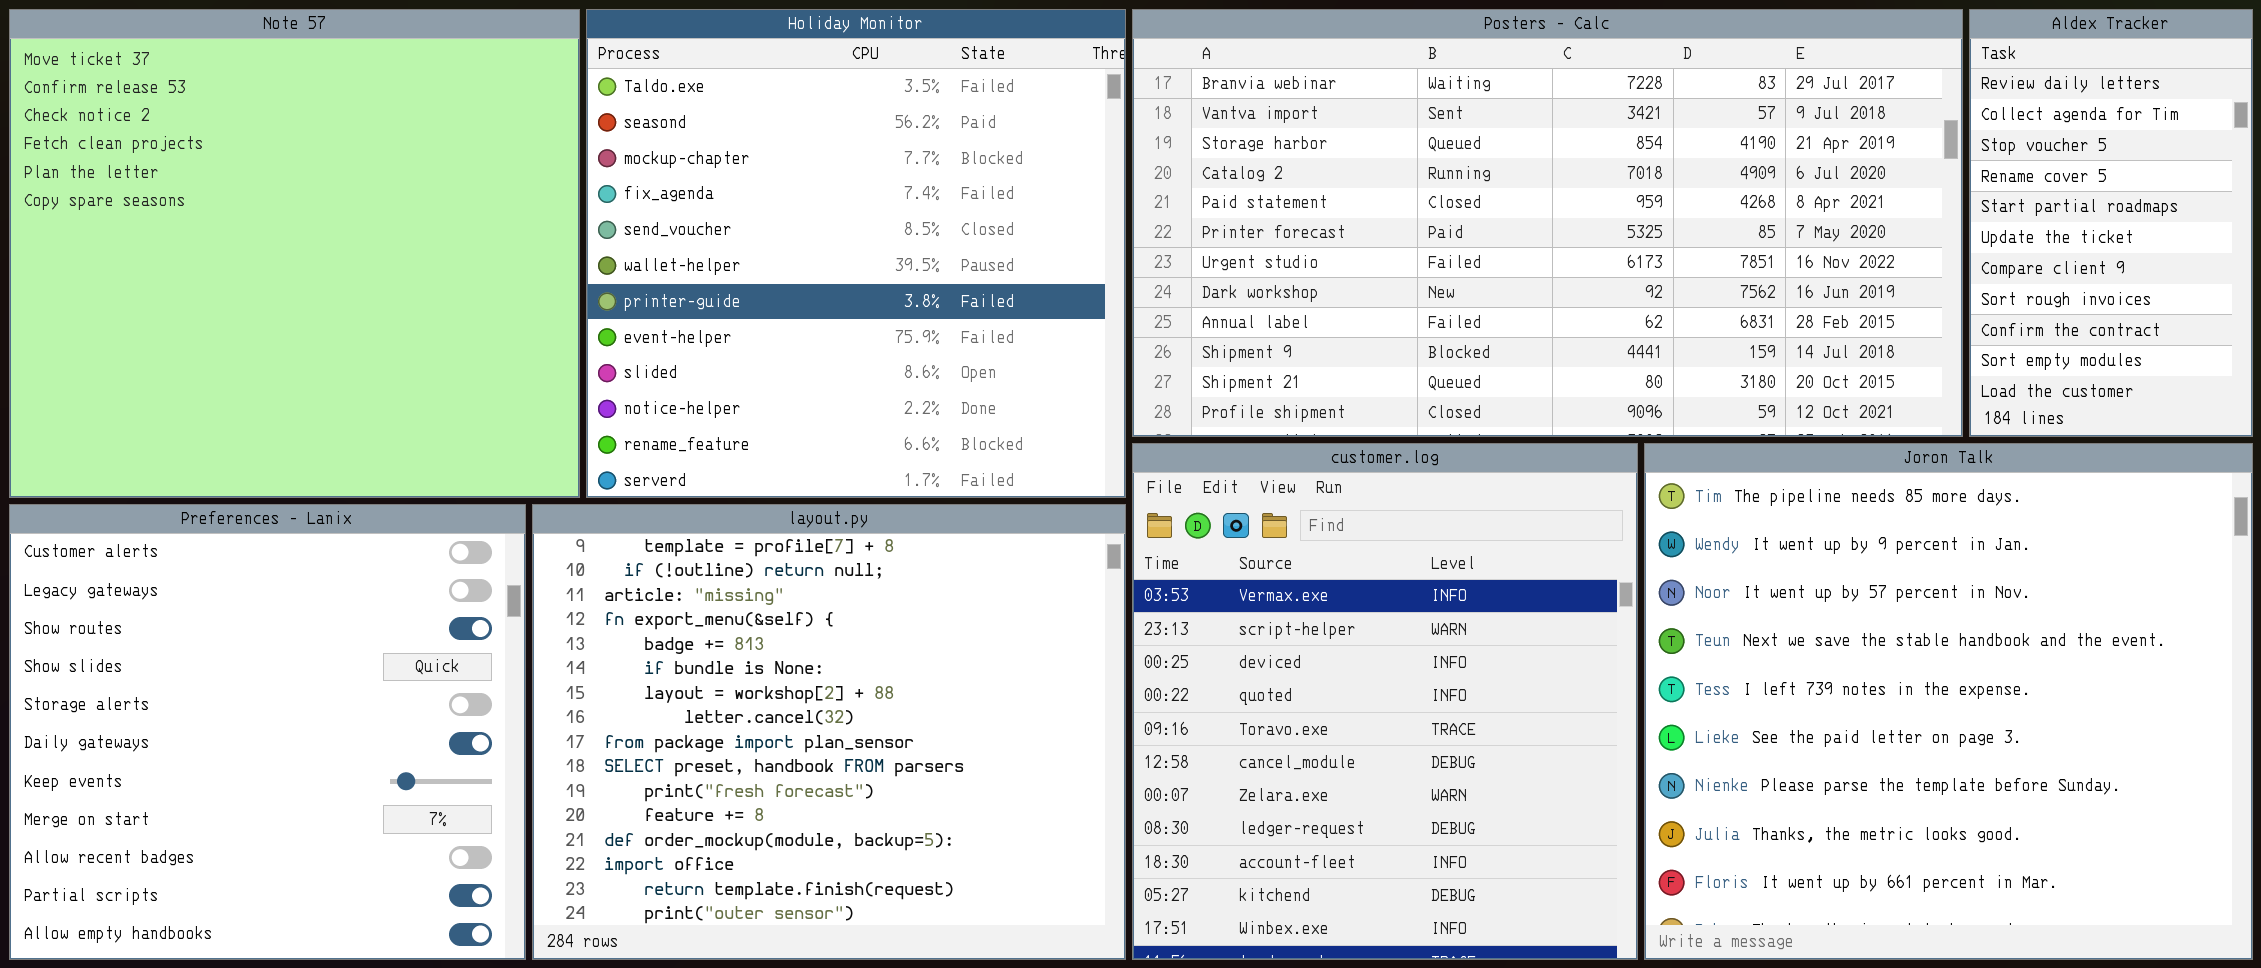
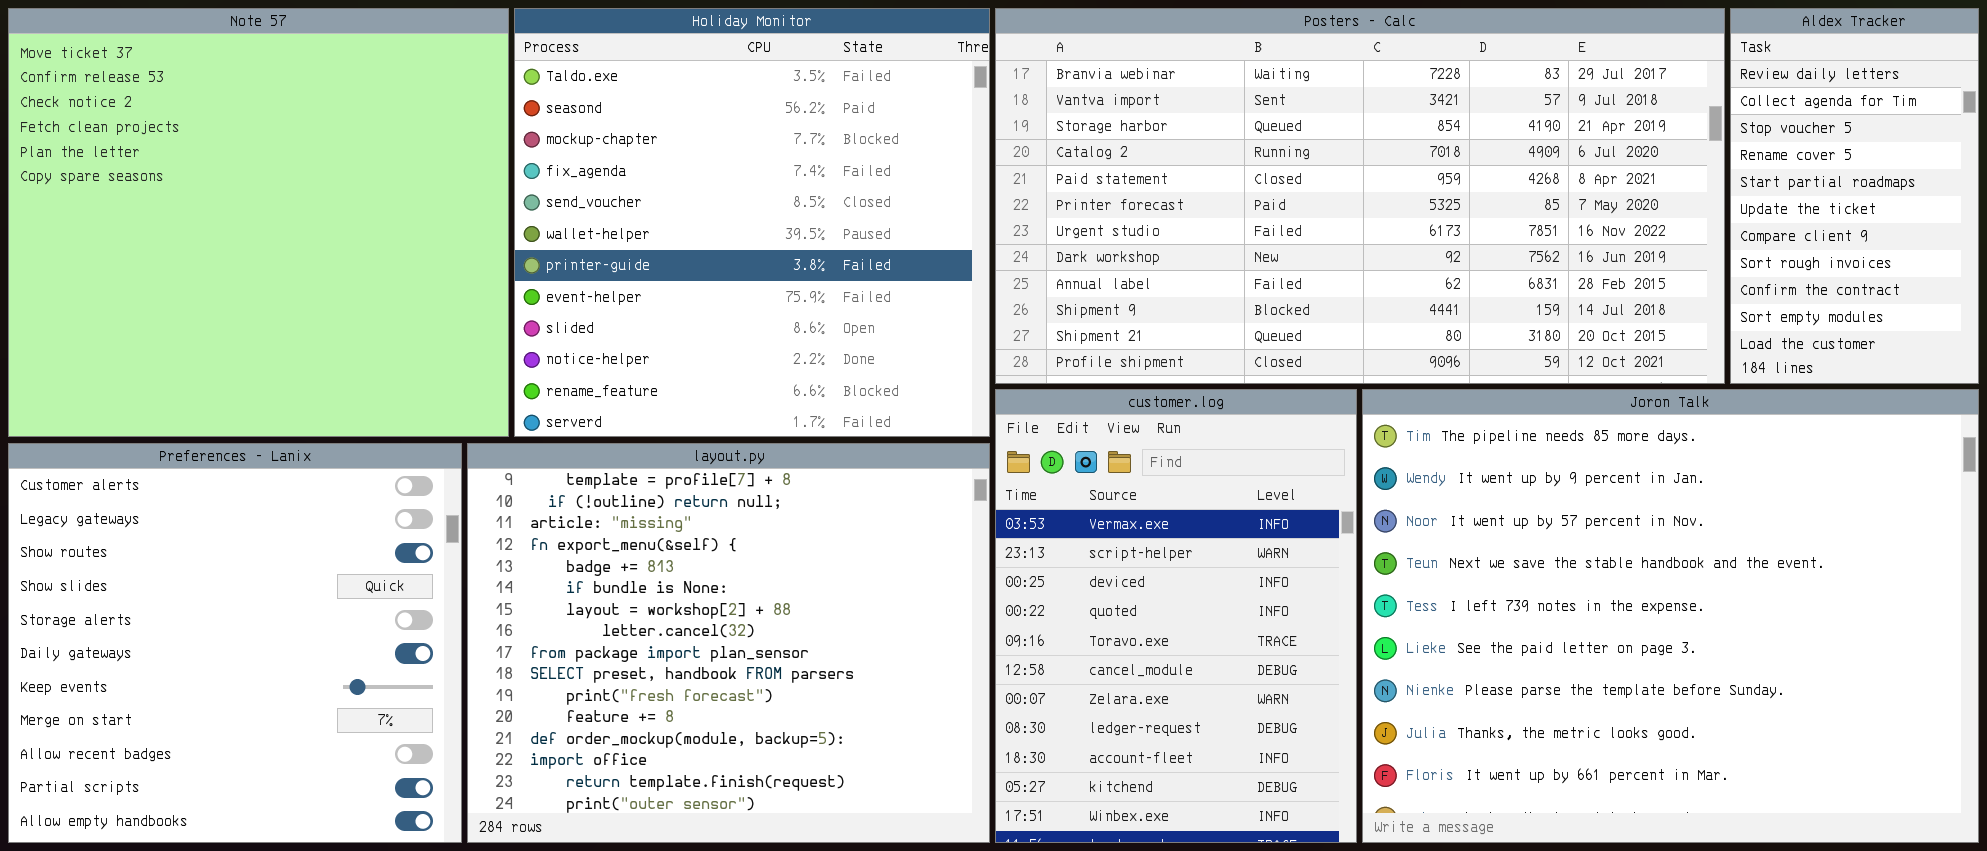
customer.log: [1132,443,1638,960] -> [995,389,1357,843], resized
Joron Talk: [1644,443,2253,960] -> [1362,389,1979,843], resized

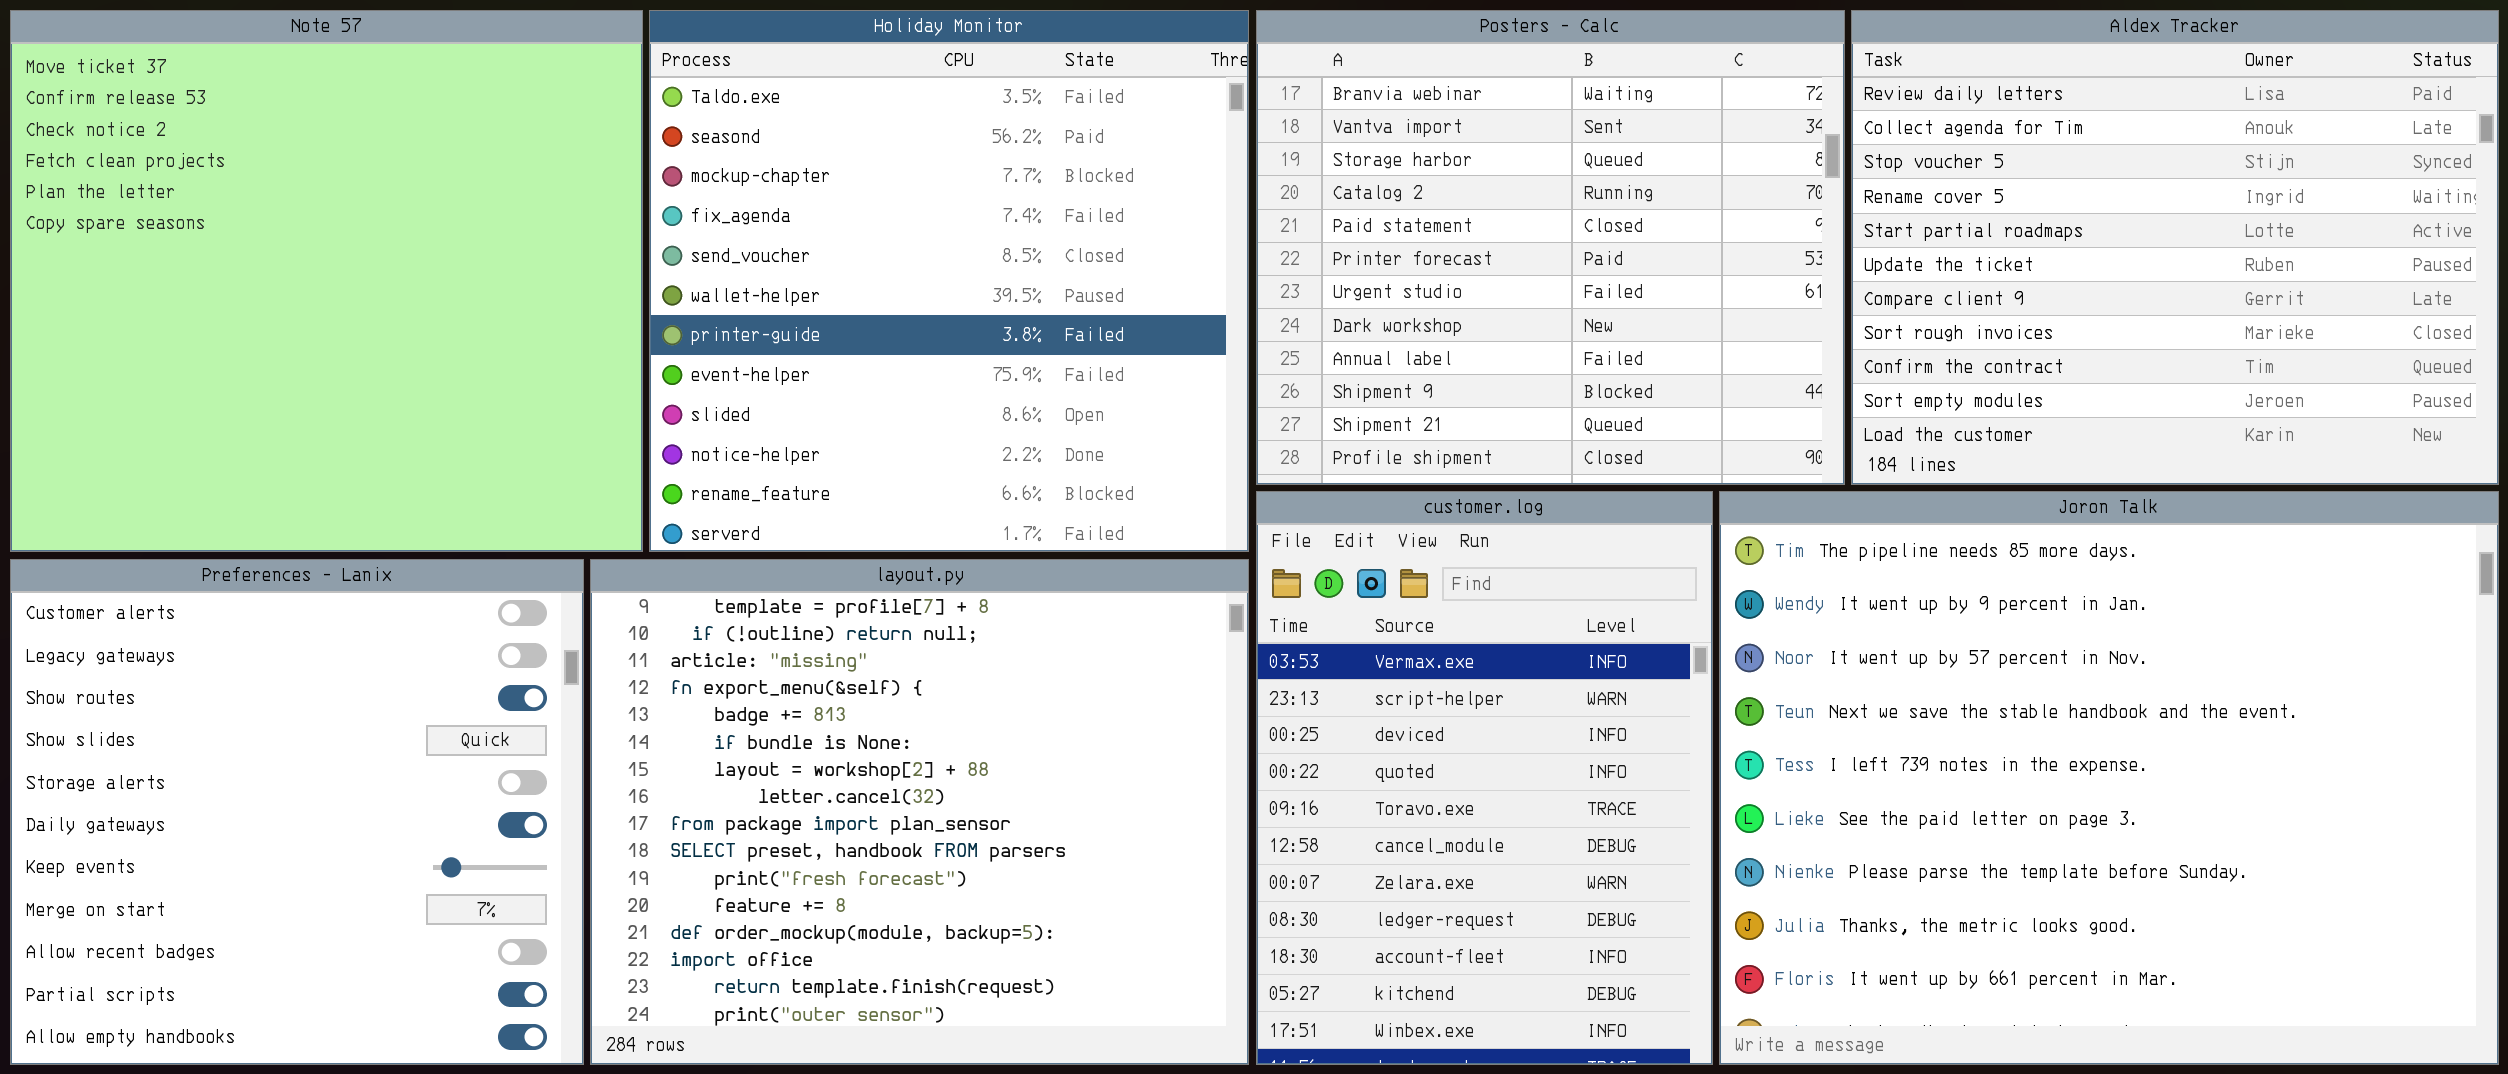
Posters - Calc: [995,8,1725,384] -> [1256,10,1845,485], resized
Aldex Tracker: [1730,8,1979,384] -> [1851,10,2499,485], resized

